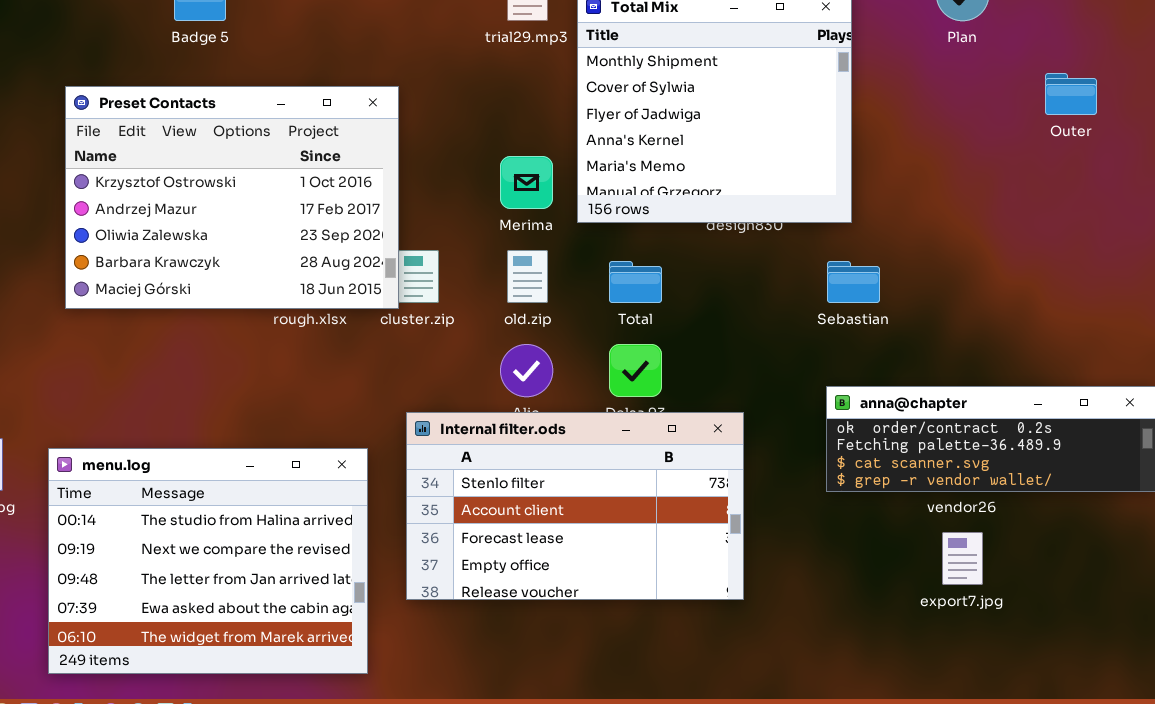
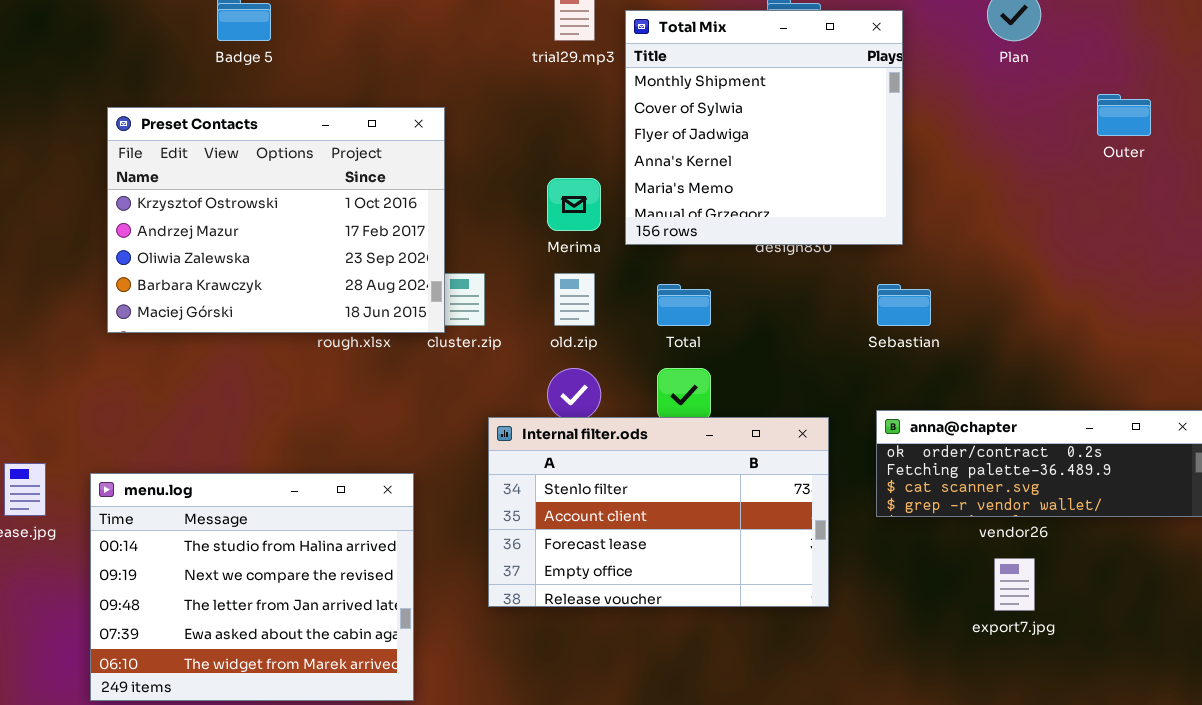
Internal filter.ods: [406,412,744,600] -> [488,417,829,607], moved

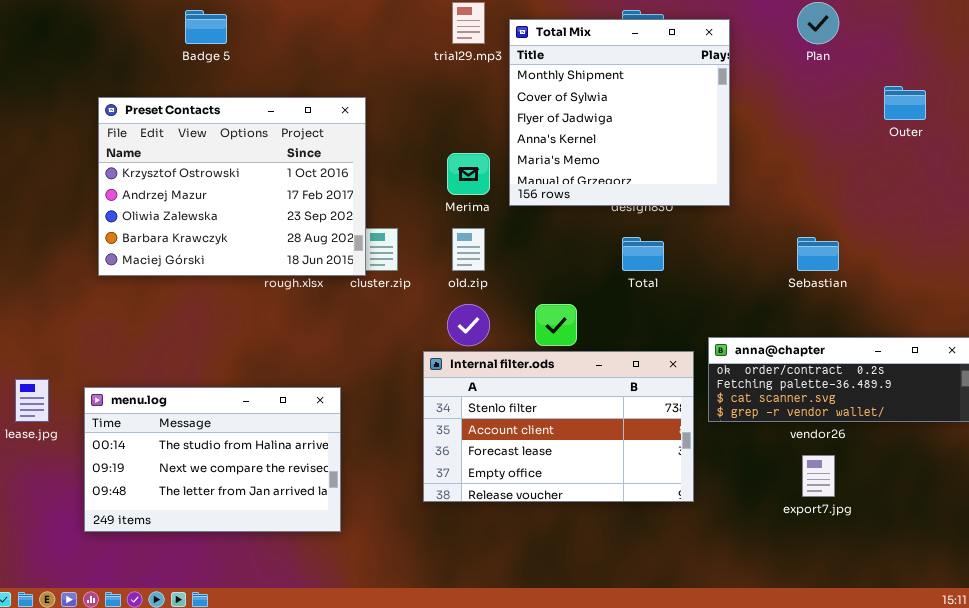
Total: [657,284,711,326] -> [622,237,664,271], moved
Sebastian: [877,284,931,326] -> [797,237,839,271], moved
Internal filter.ods: [488,417,829,607] -> [423,351,694,502], moved
menu.log: [90,473,414,701] -> [84,387,341,532], resized

